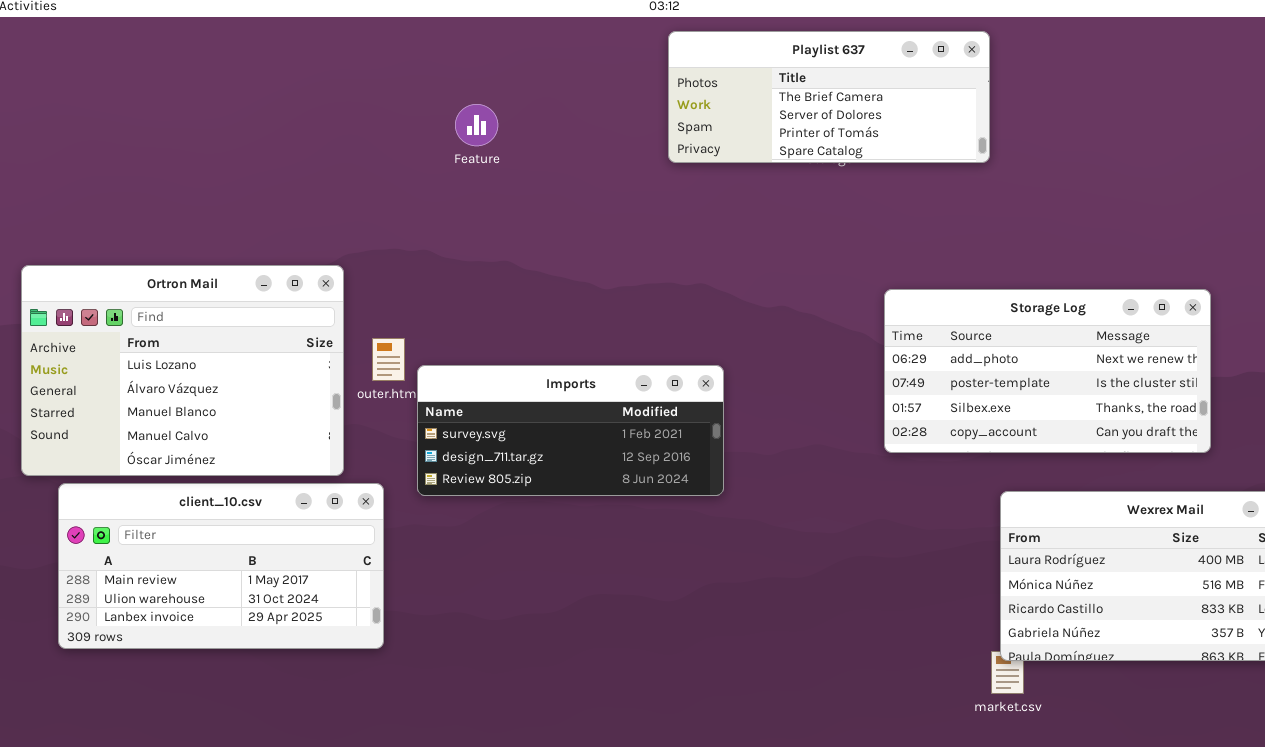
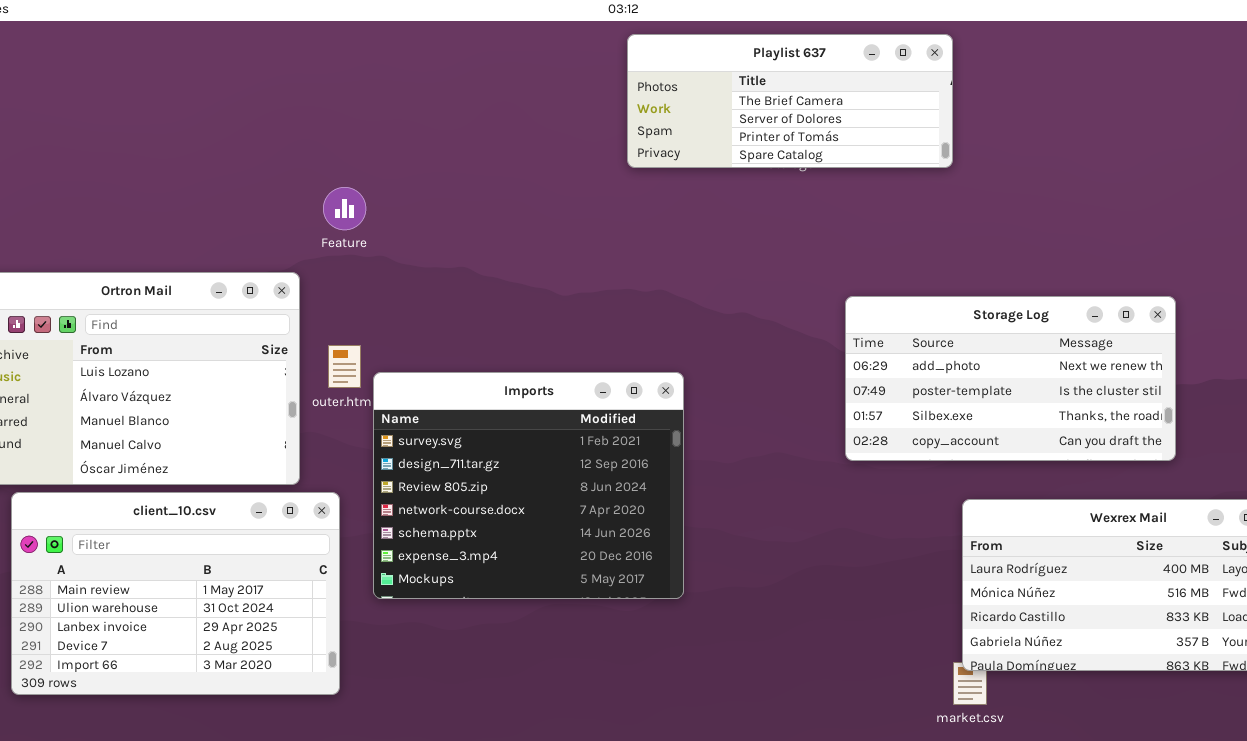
Feature: [455,104,498,146] -> [323,187,366,230], moved
Imports: [417,365,724,496] -> [373,372,684,599], resized
client_10.csv: [58,483,384,649] -> [11,492,340,695], resized

